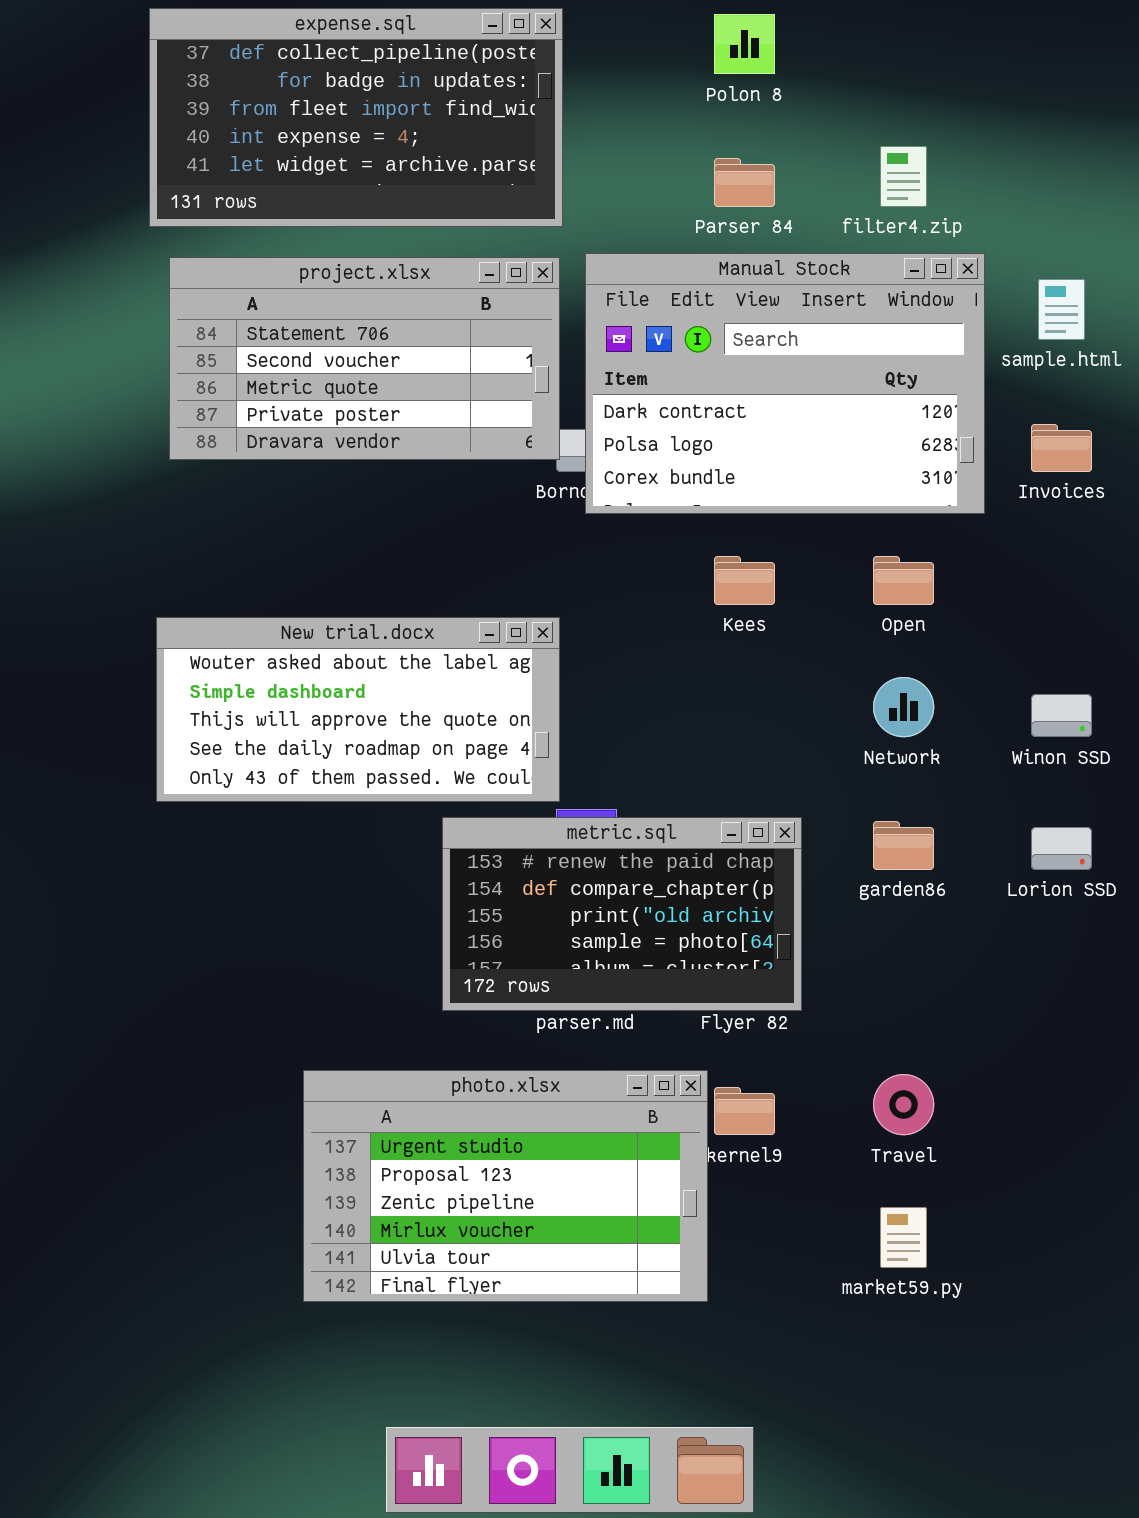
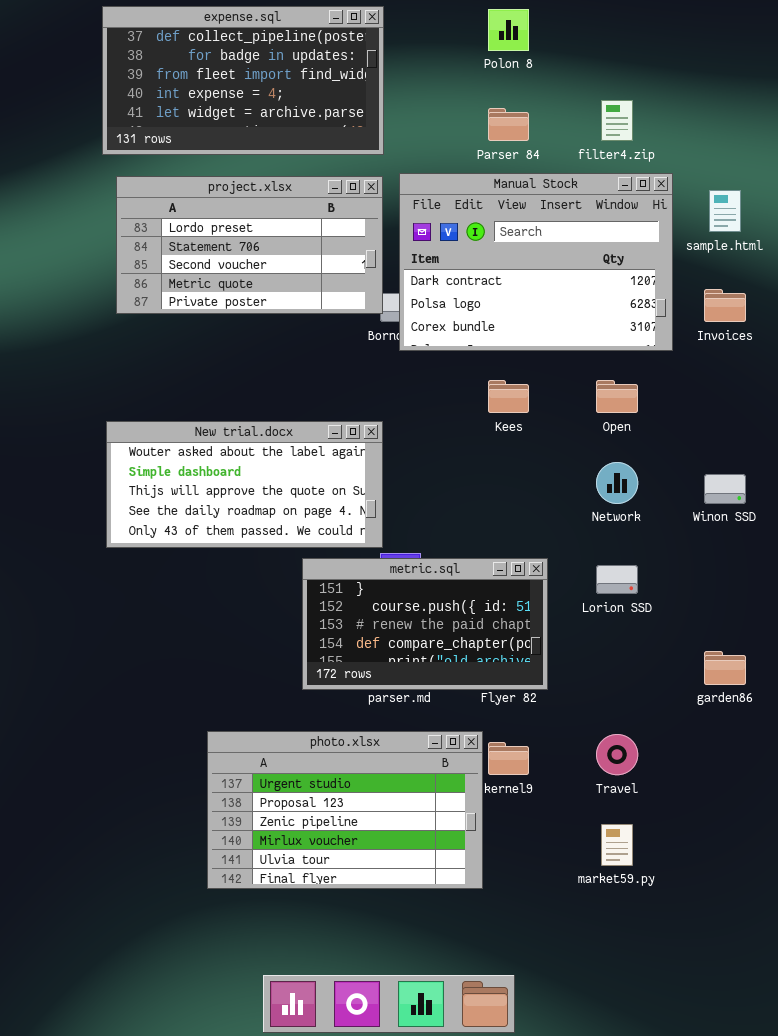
project.xlsx: [169,257,560,460] -> [116,176,383,314], scrolled up 1 row
metric.sql: [442,817,802,1011] -> [302,558,548,690], scrolled up 2 rows
garden86: [873,821,934,870] -> [704,651,746,685], moved
Lorion SSD: [1031,827,1092,870] -> [596,565,638,594], moved

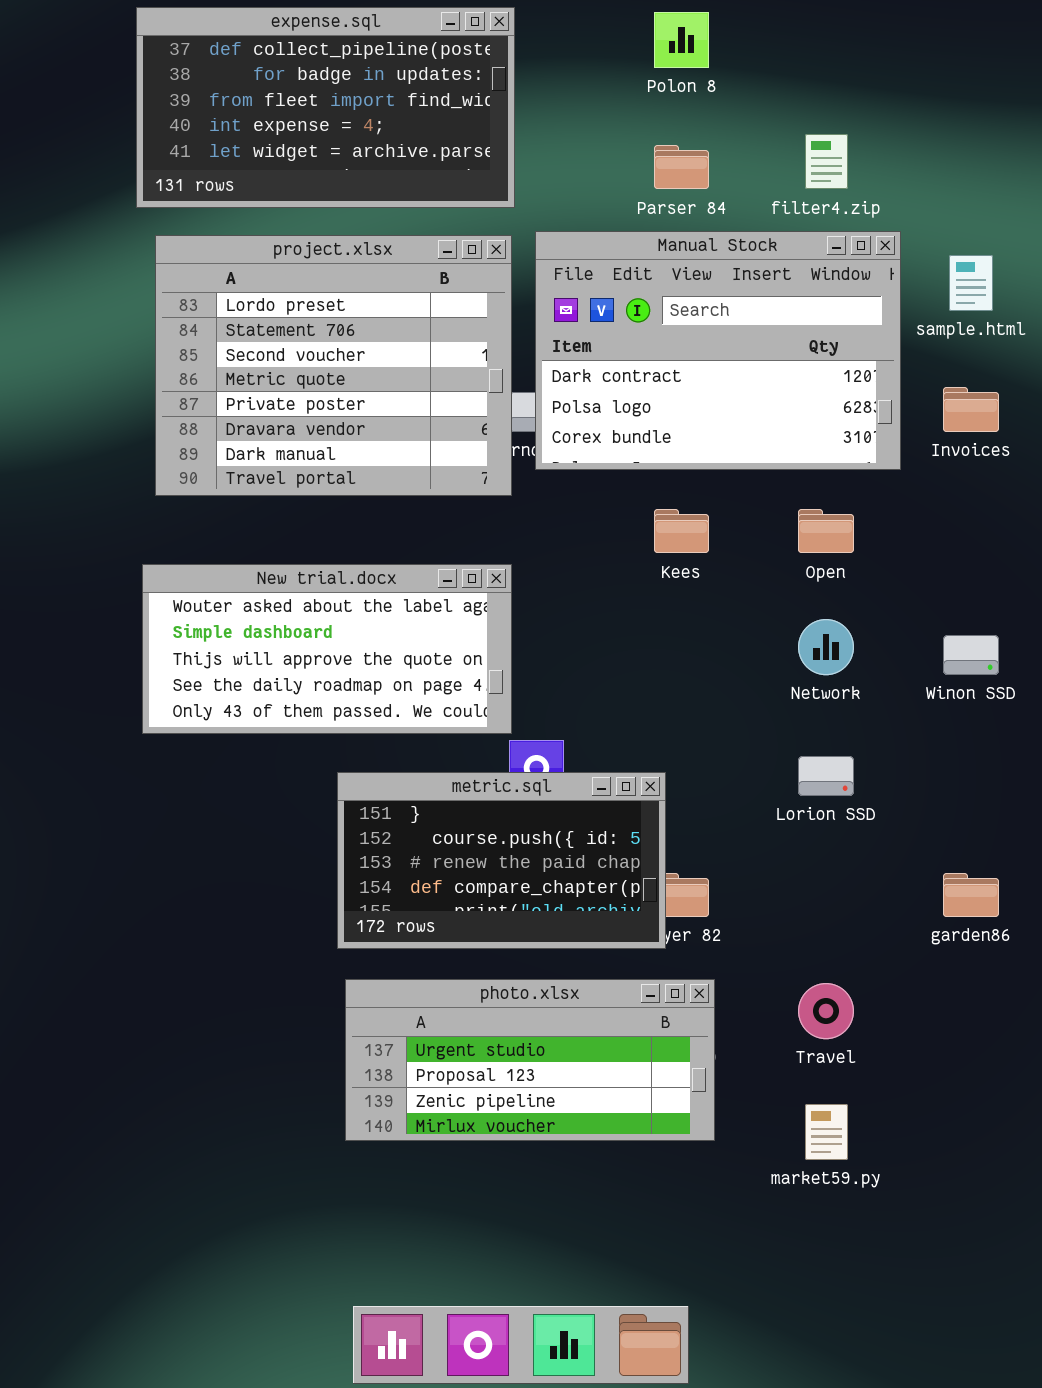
project.xlsx: [116,176,383,314] -> [155,235,512,496], resized
metric.sql: [302,558,548,690] -> [337,772,666,949], moved
photo.xlsx: [207,731,483,889] -> [345,979,715,1141], moved, resized

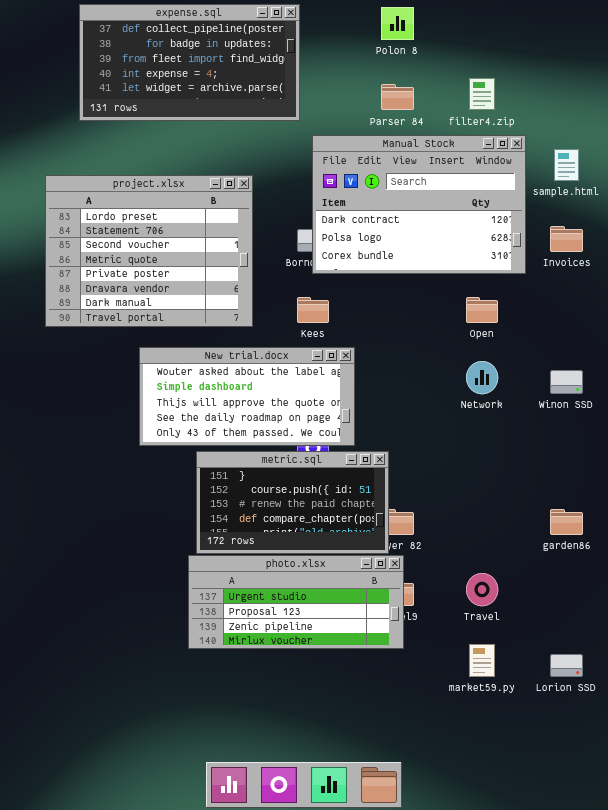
project.xlsx: [155,235,512,496] -> [45,175,253,327], moved
Kees: [654,509,709,553] -> [297,297,329,323], moved
New trial.docx: [142,564,512,734] -> [139,347,355,446], moved
Lorion SSD: [798,756,854,796] -> [550,654,583,677], moved
photo.xlsx: [345,979,715,1141] -> [188,555,404,649], moved

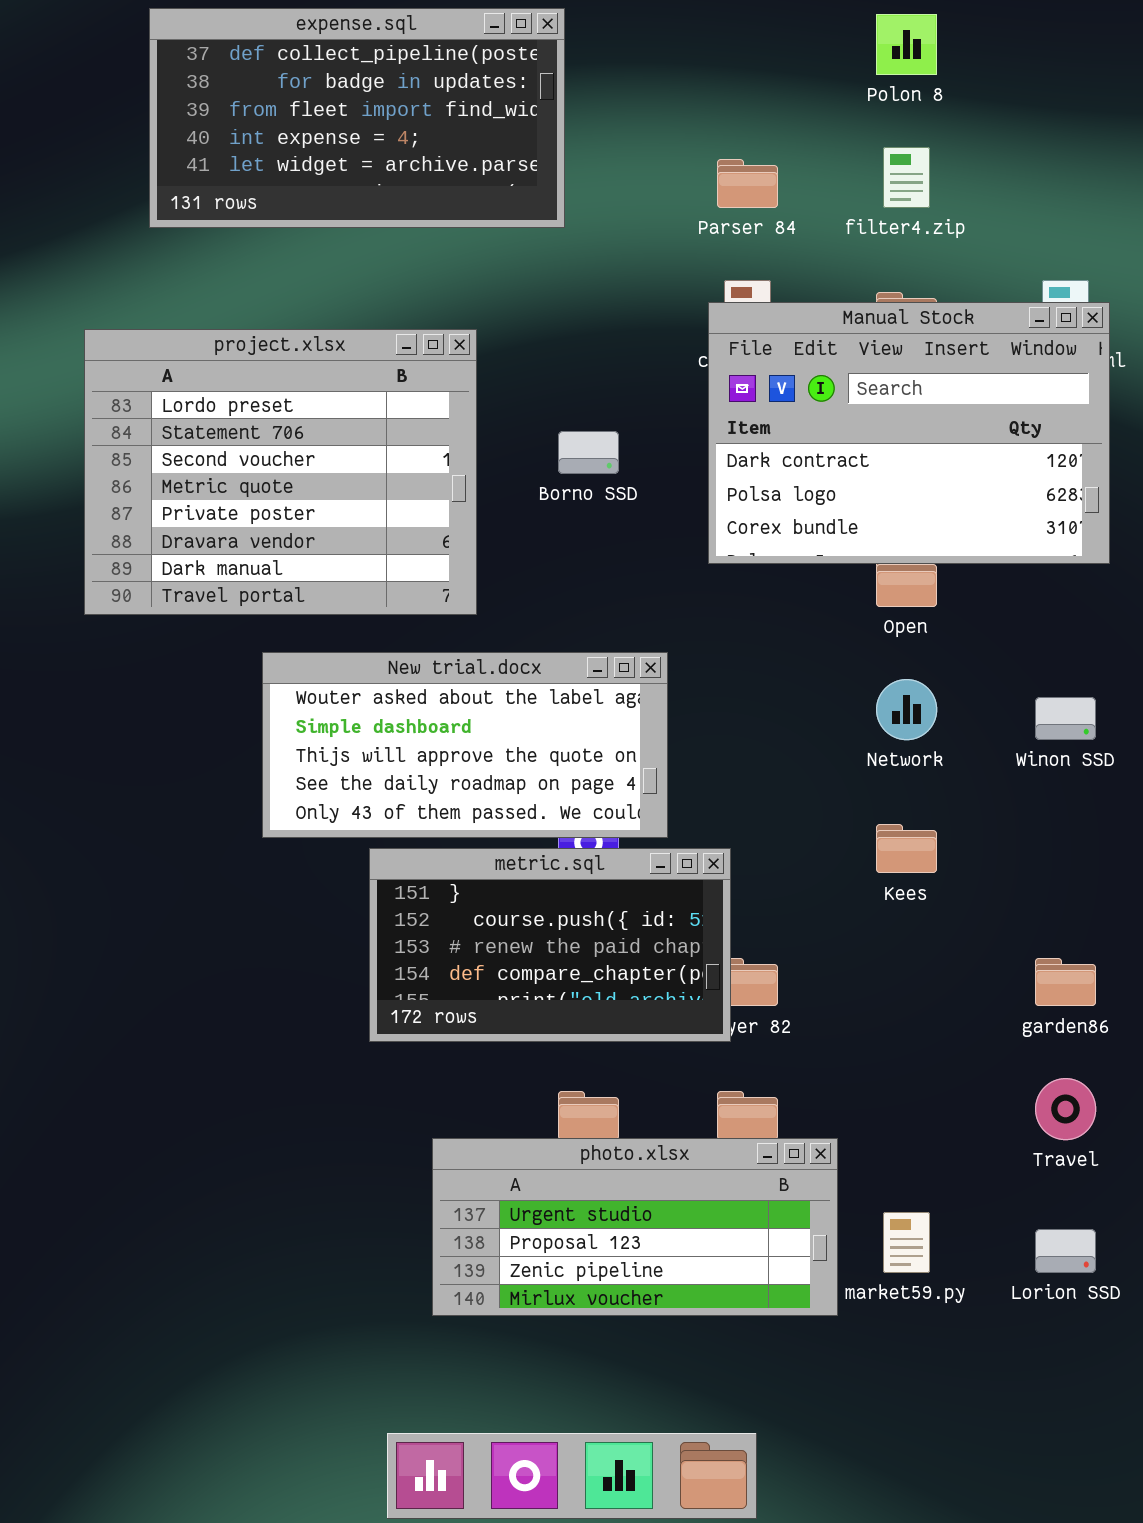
Polon 8: [381,7,414,40] -> [876,14,937,75], moved
Manual Stock: [312,135,526,274] -> [708,302,1110,564], moved
Kees: [297,297,329,323] -> [876,824,937,873], moved
photo.xlsx: [188,555,404,649] -> [432,1138,838,1316], moved
Travel: [466,573,498,606] -> [1035,1078,1096,1140], moved

